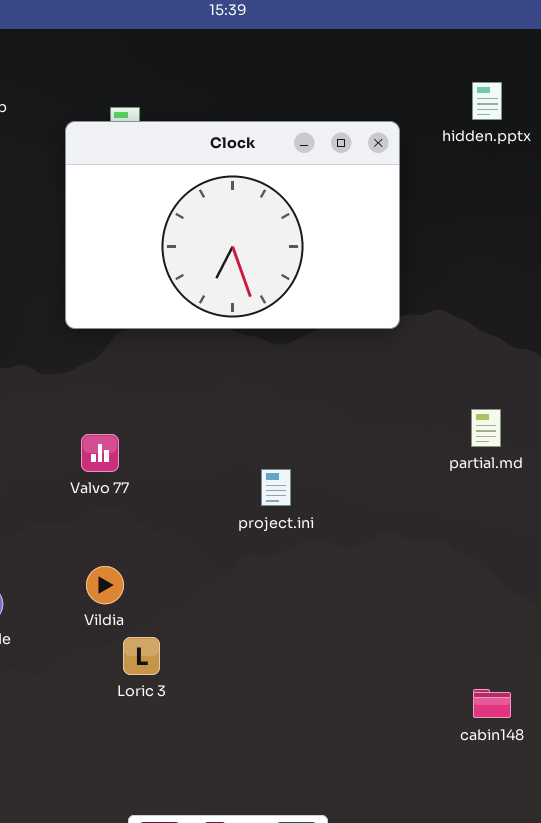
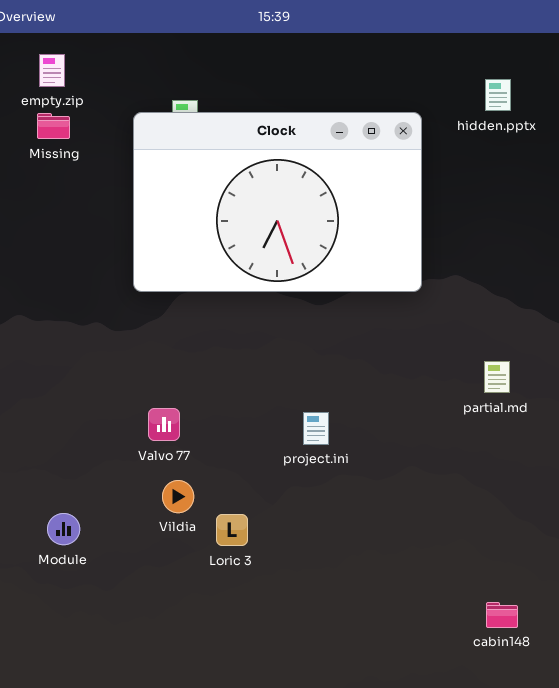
Valvo 77: [81,434,119,472] -> [148,408,180,441], moved
Vildia: [86,566,124,604] -> [162,480,194,513], moved
Loric 3: [123,637,160,675] -> [216,514,248,546], moved

